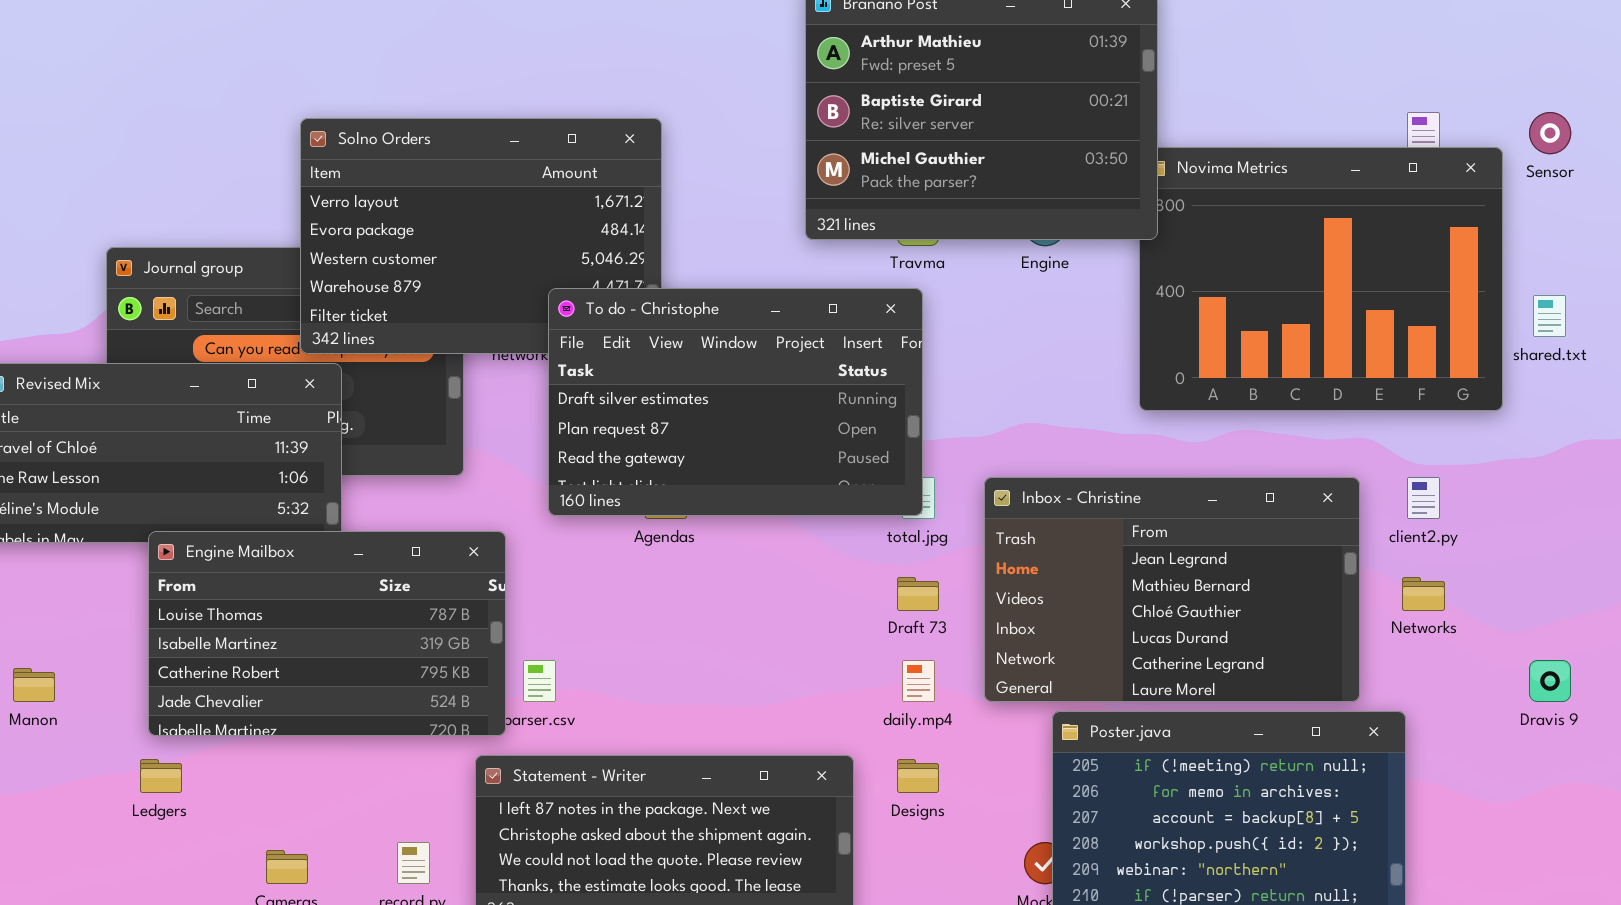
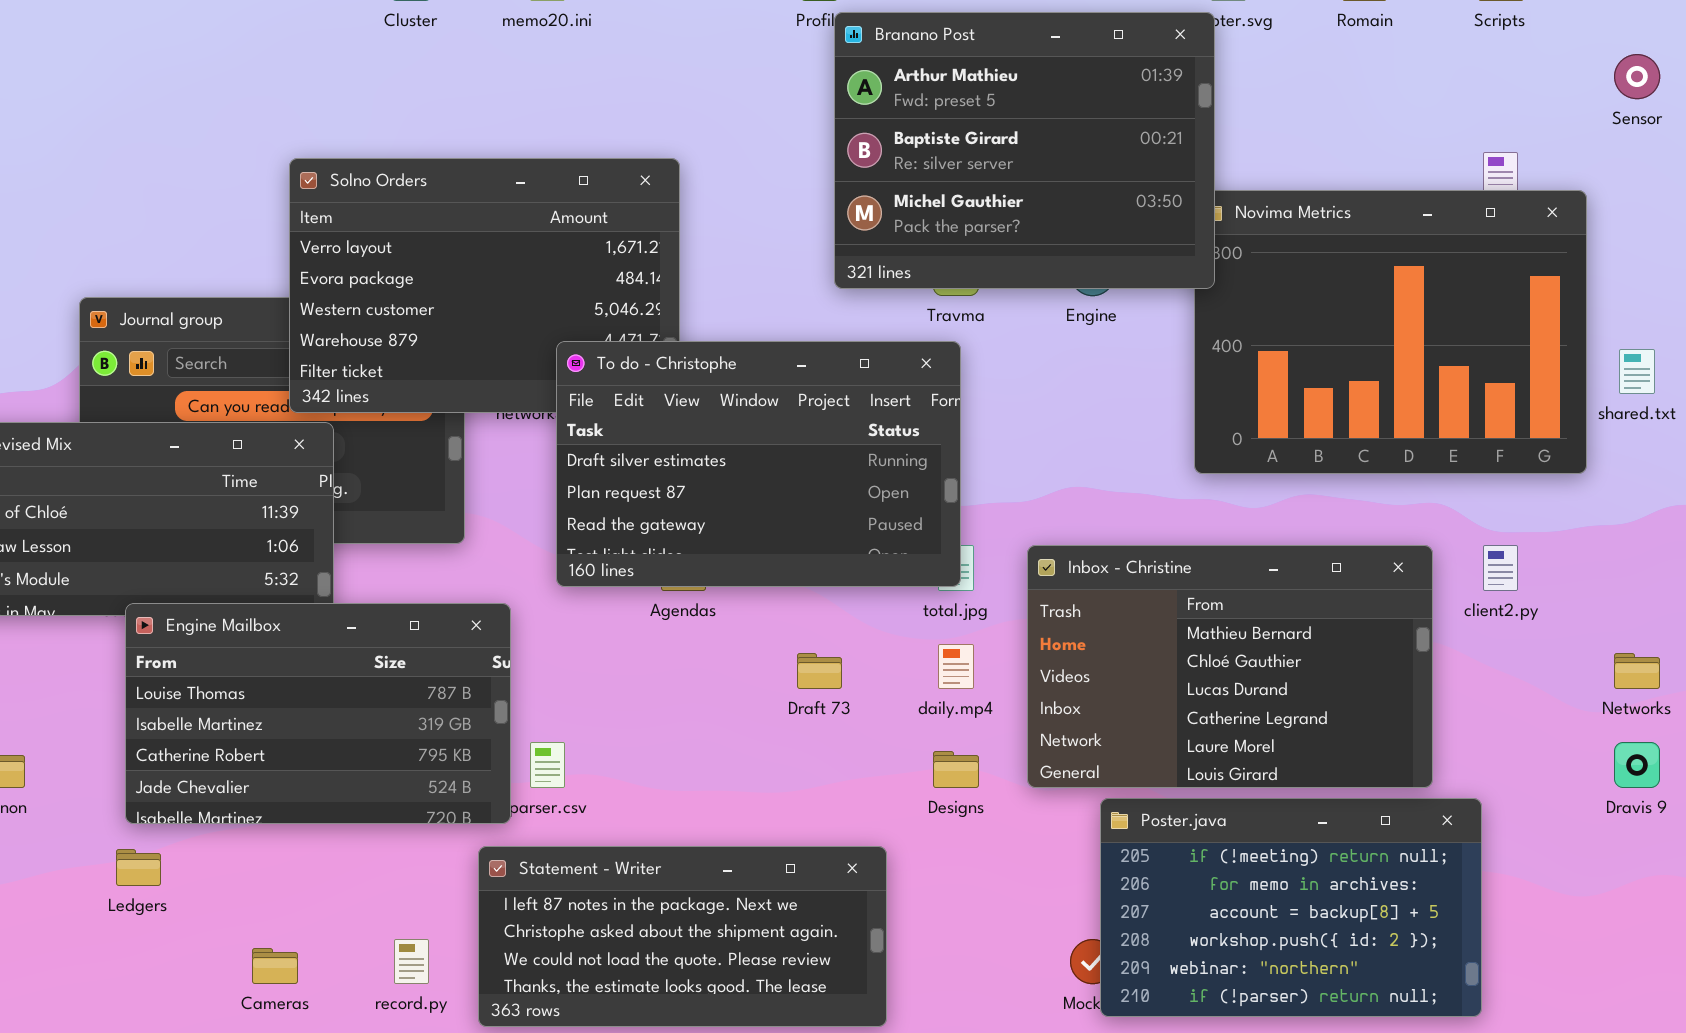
Sensor: [1529,112,1571,154] -> [1614,54,1660,99], moved
Inbox - Christine: [984,477,1360,702] -> [1027,545,1433,788], scrolled down 1 row
Draft 73: [897,577,939,611] -> [797,653,842,689], moved
Networks: [1402,577,1445,611] -> [1614,653,1660,689], moved
daily.mp4: [902,660,935,702] -> [938,644,974,689], moved
Designs: [897,759,939,793] -> [933,751,979,788], moved

